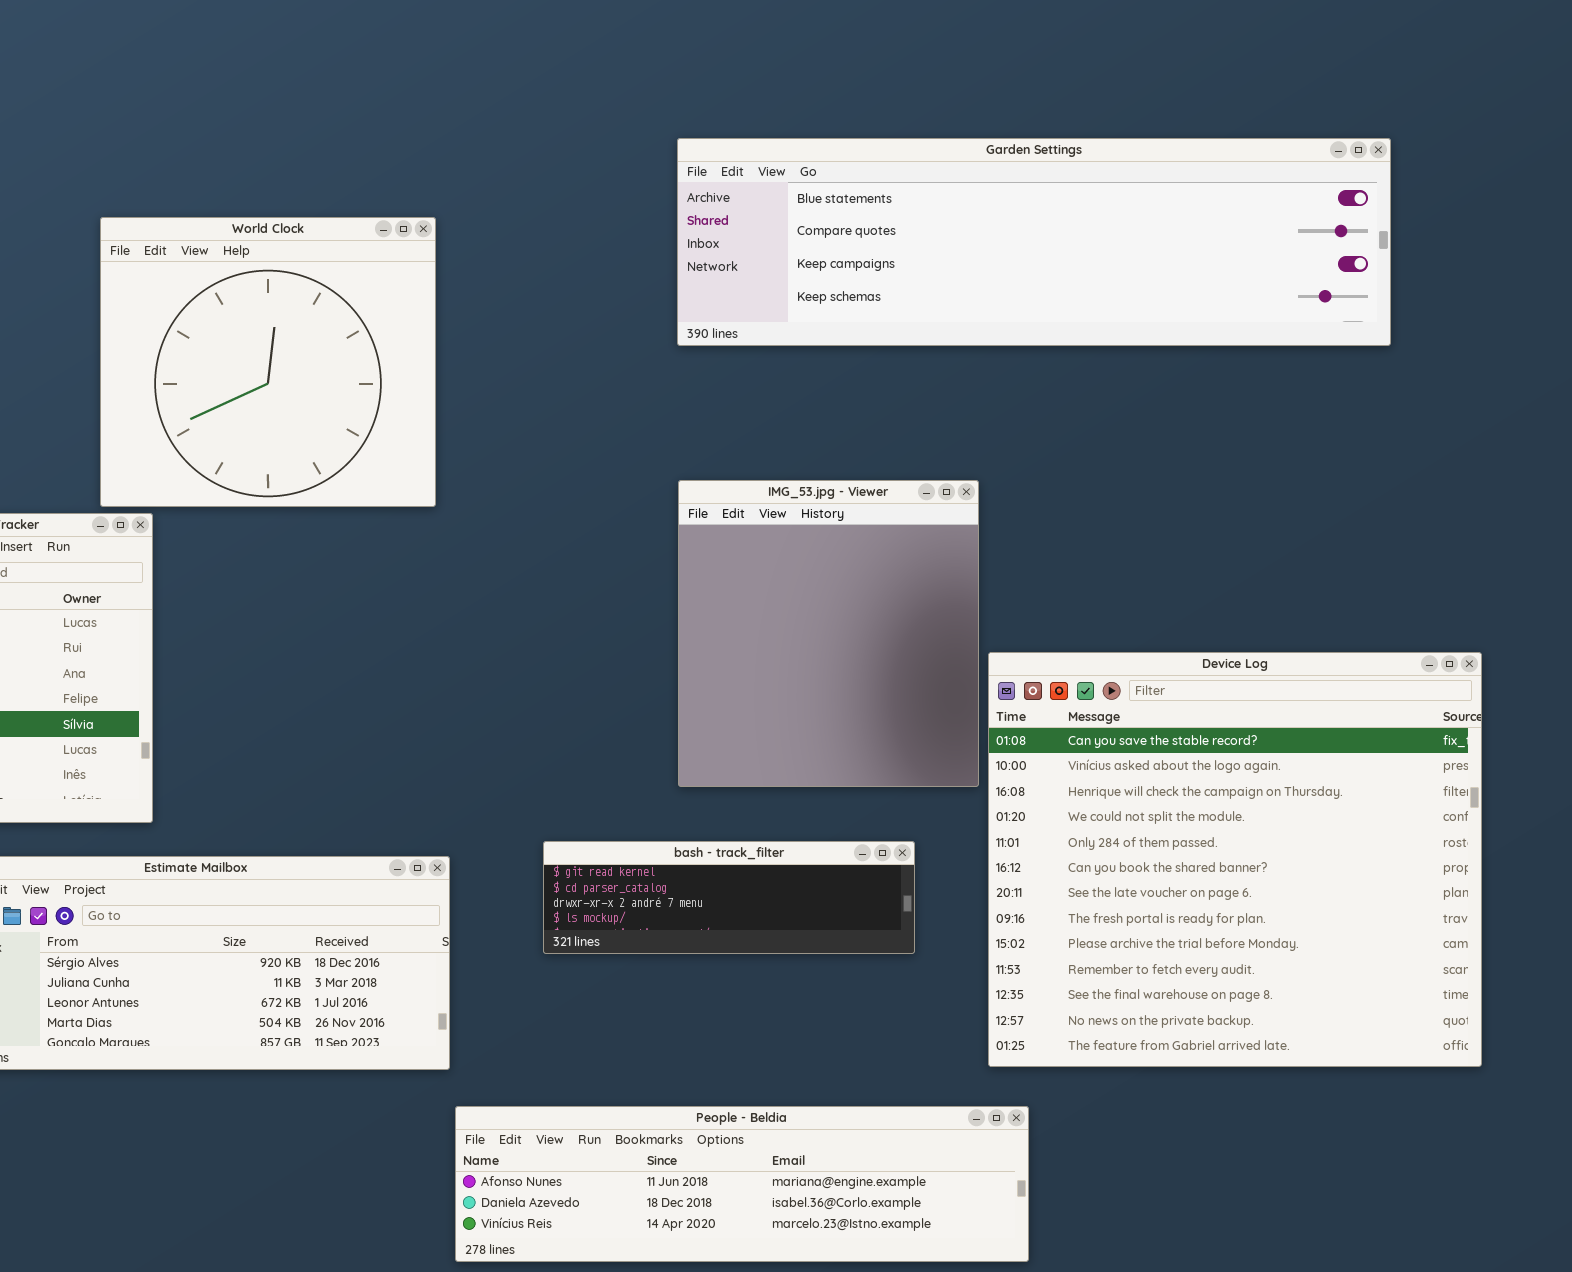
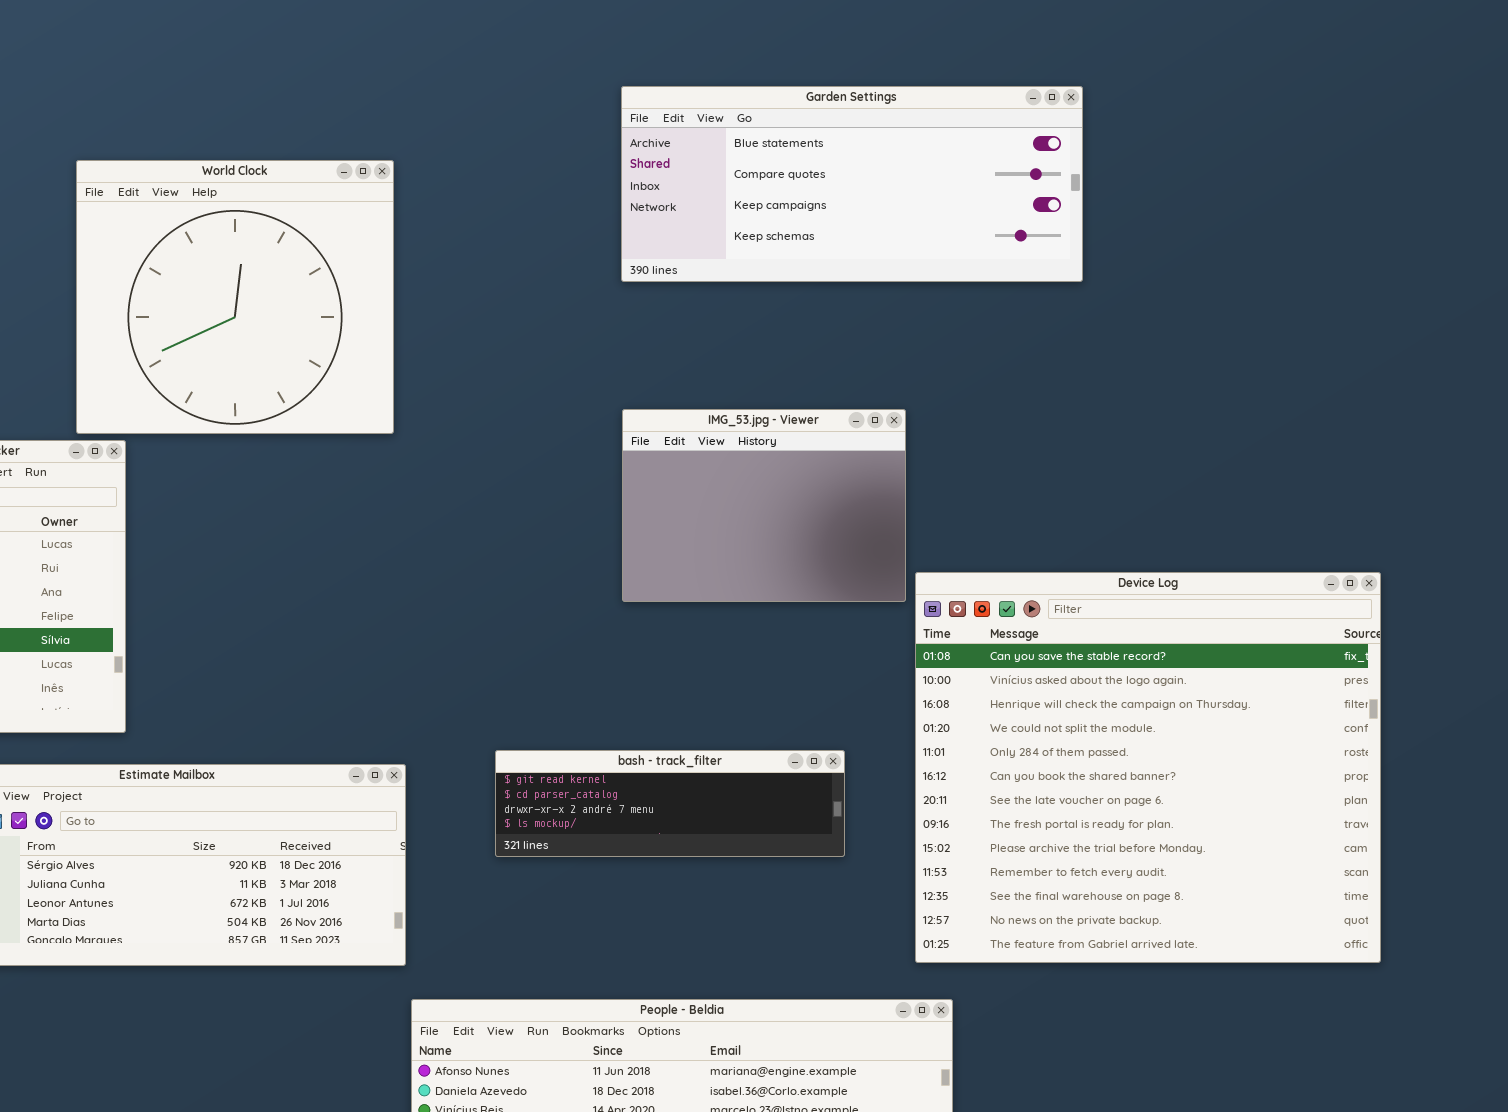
Garden Settings: [677,138,1391,346] -> [621,86,1083,282], resized
IMG_53.jpg - Viewer: [678,480,979,787] -> [622,409,906,602], resized

